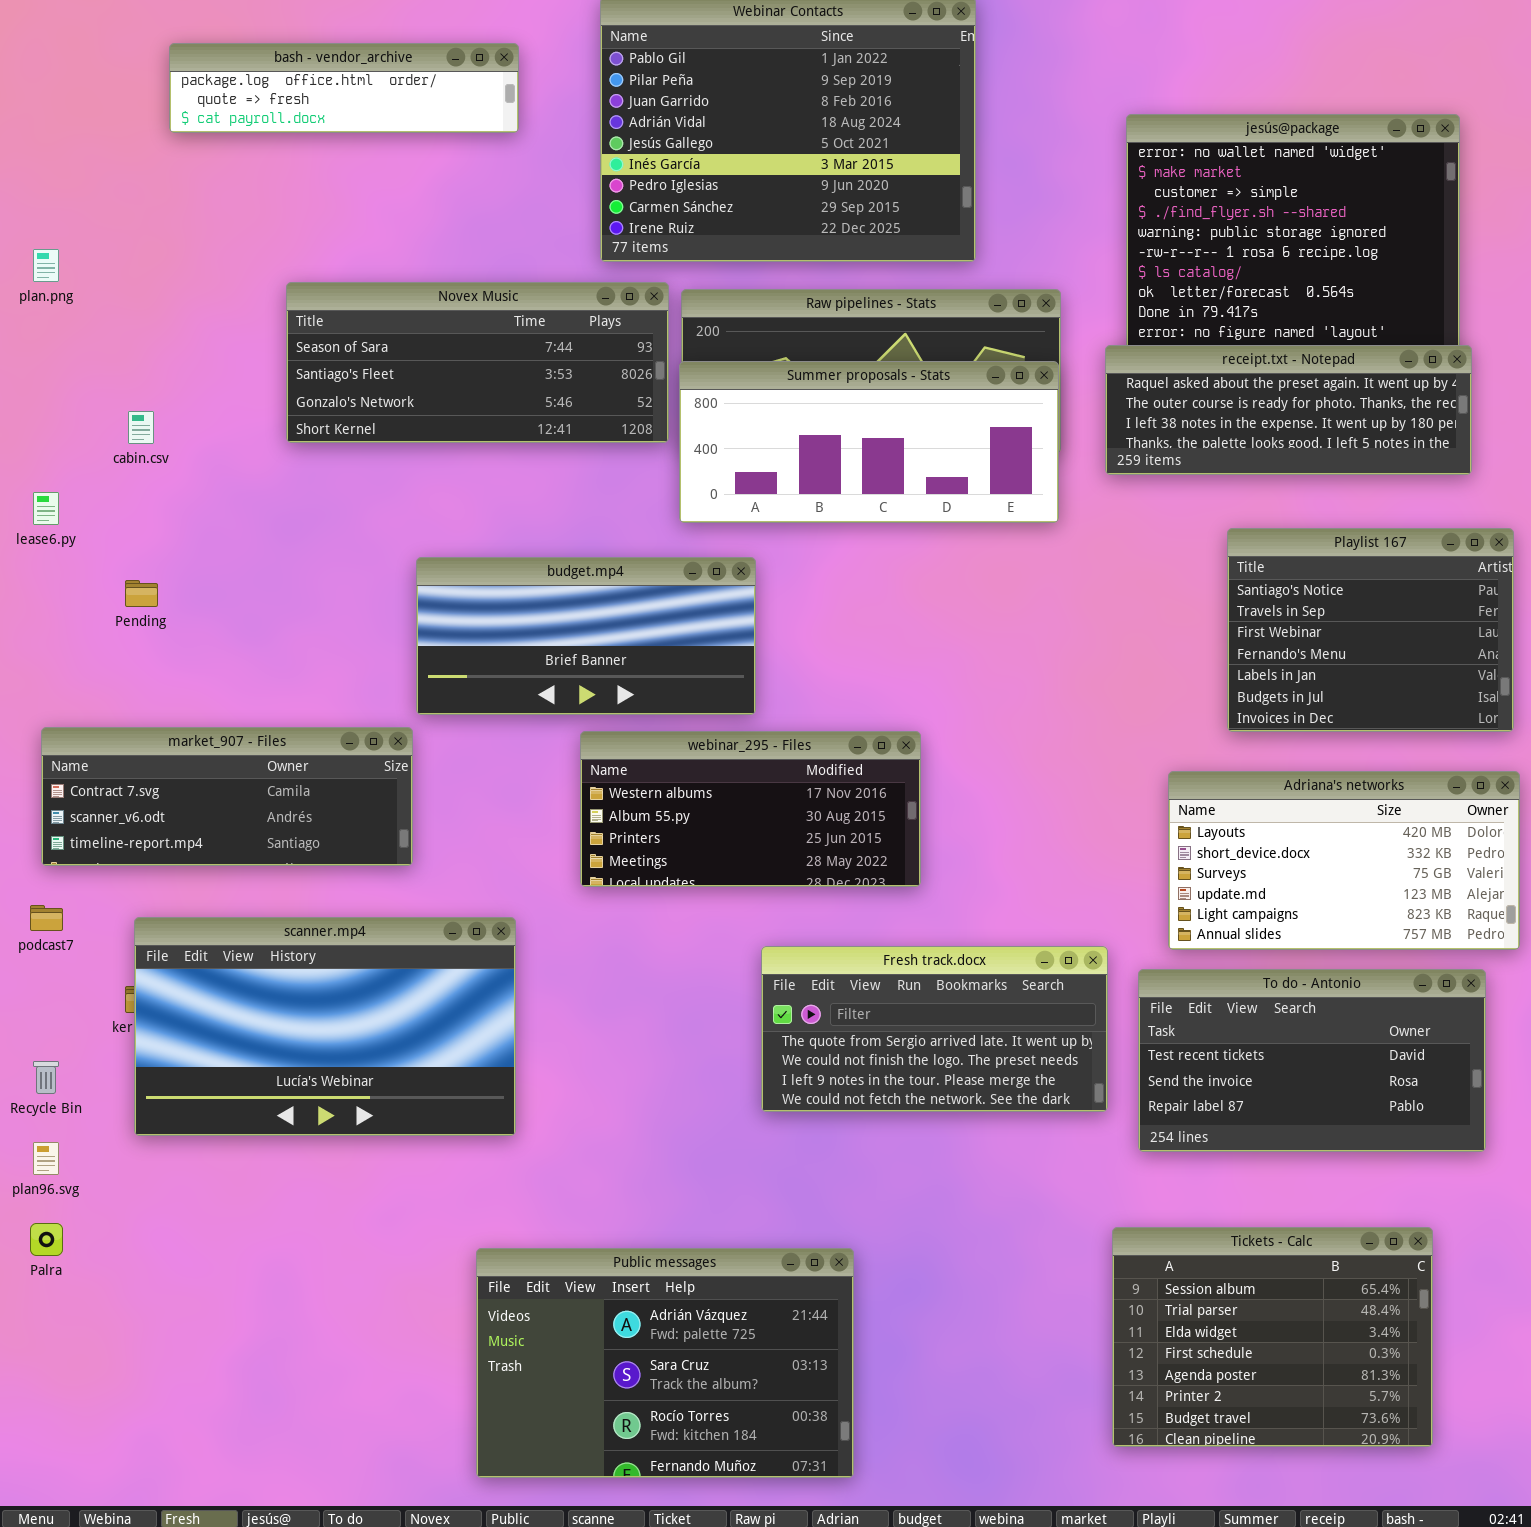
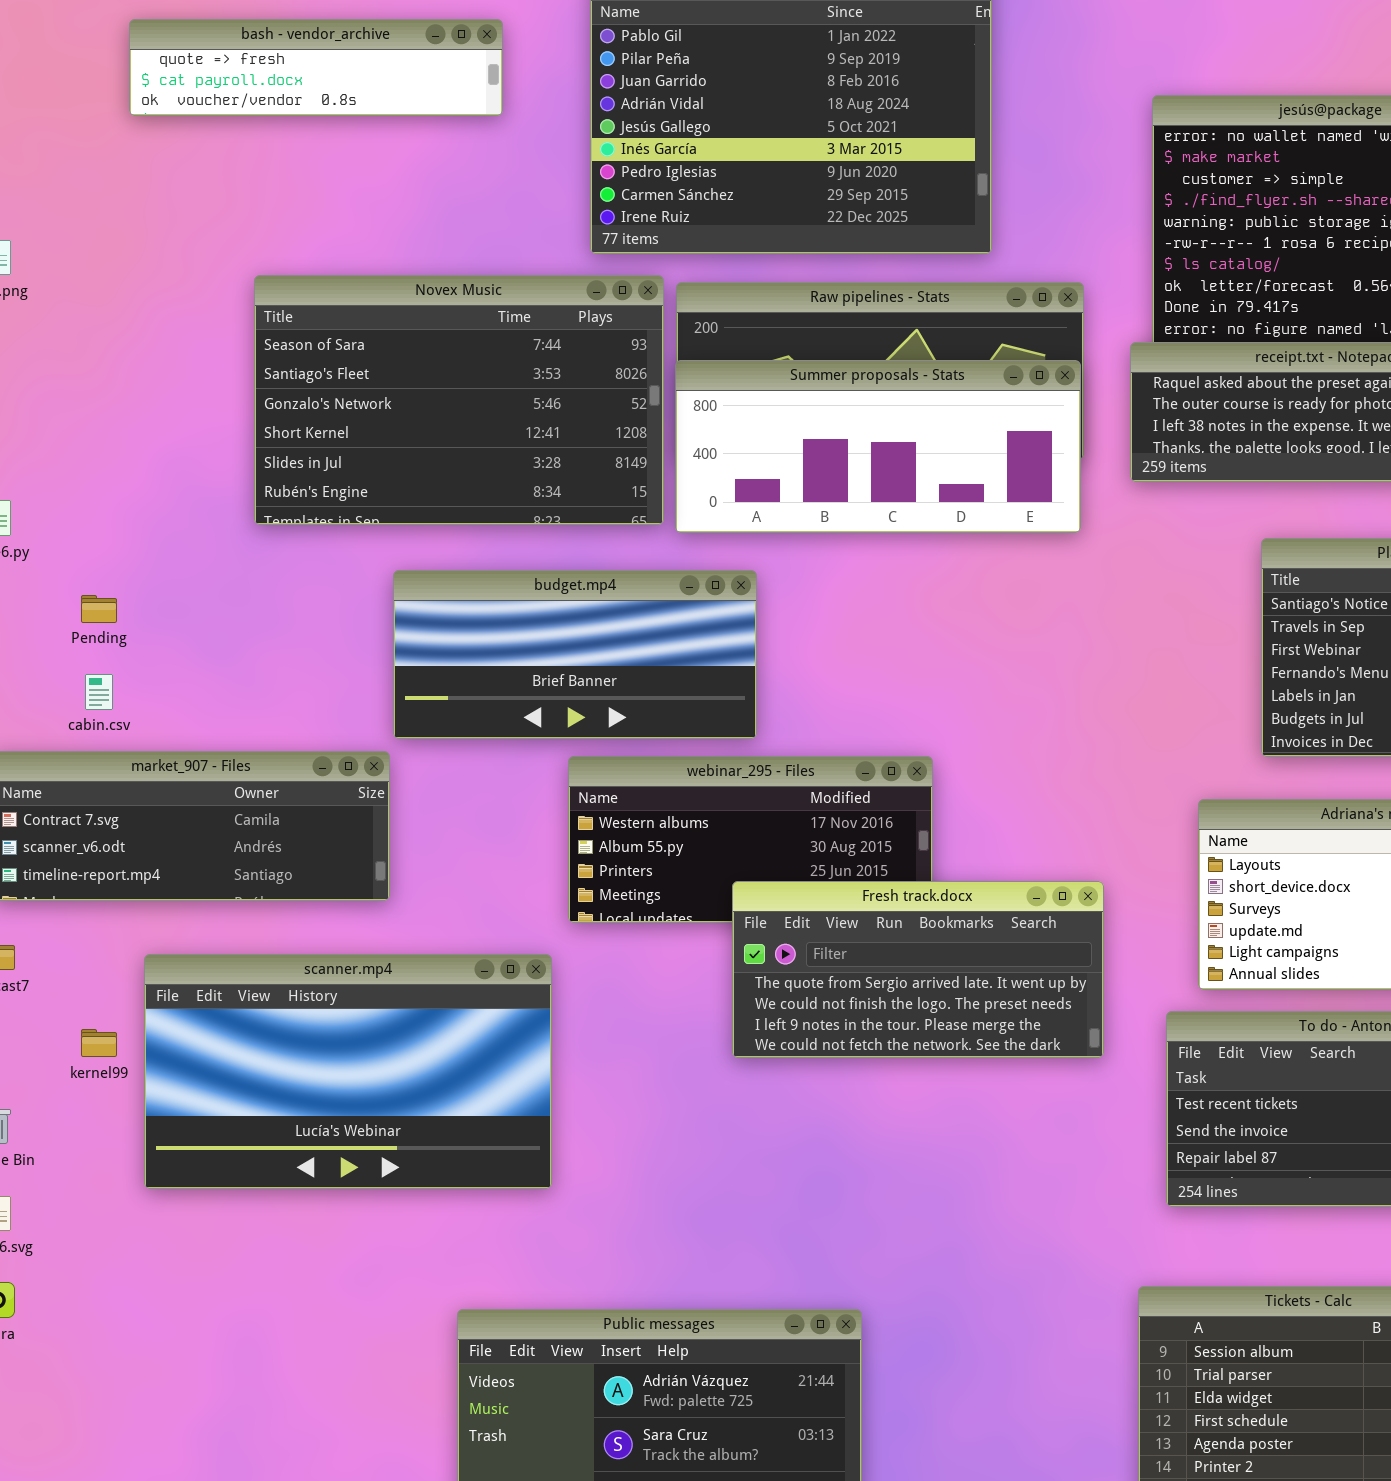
bash - vendor_archive: [169,43,519,133] -> [129,19,503,116], scrolled down 1 row
Novex Music: [286,282,669,443] -> [254,275,664,525], resized
cabin.csv: [128,411,154,444] -> [85,674,113,710], moved
scanner.mp4: [134,917,516,1136] -> [144,954,552,1189], moved
Fresh track.docx: [761,946,1108,1112] -> [732,881,1104,1058], moved

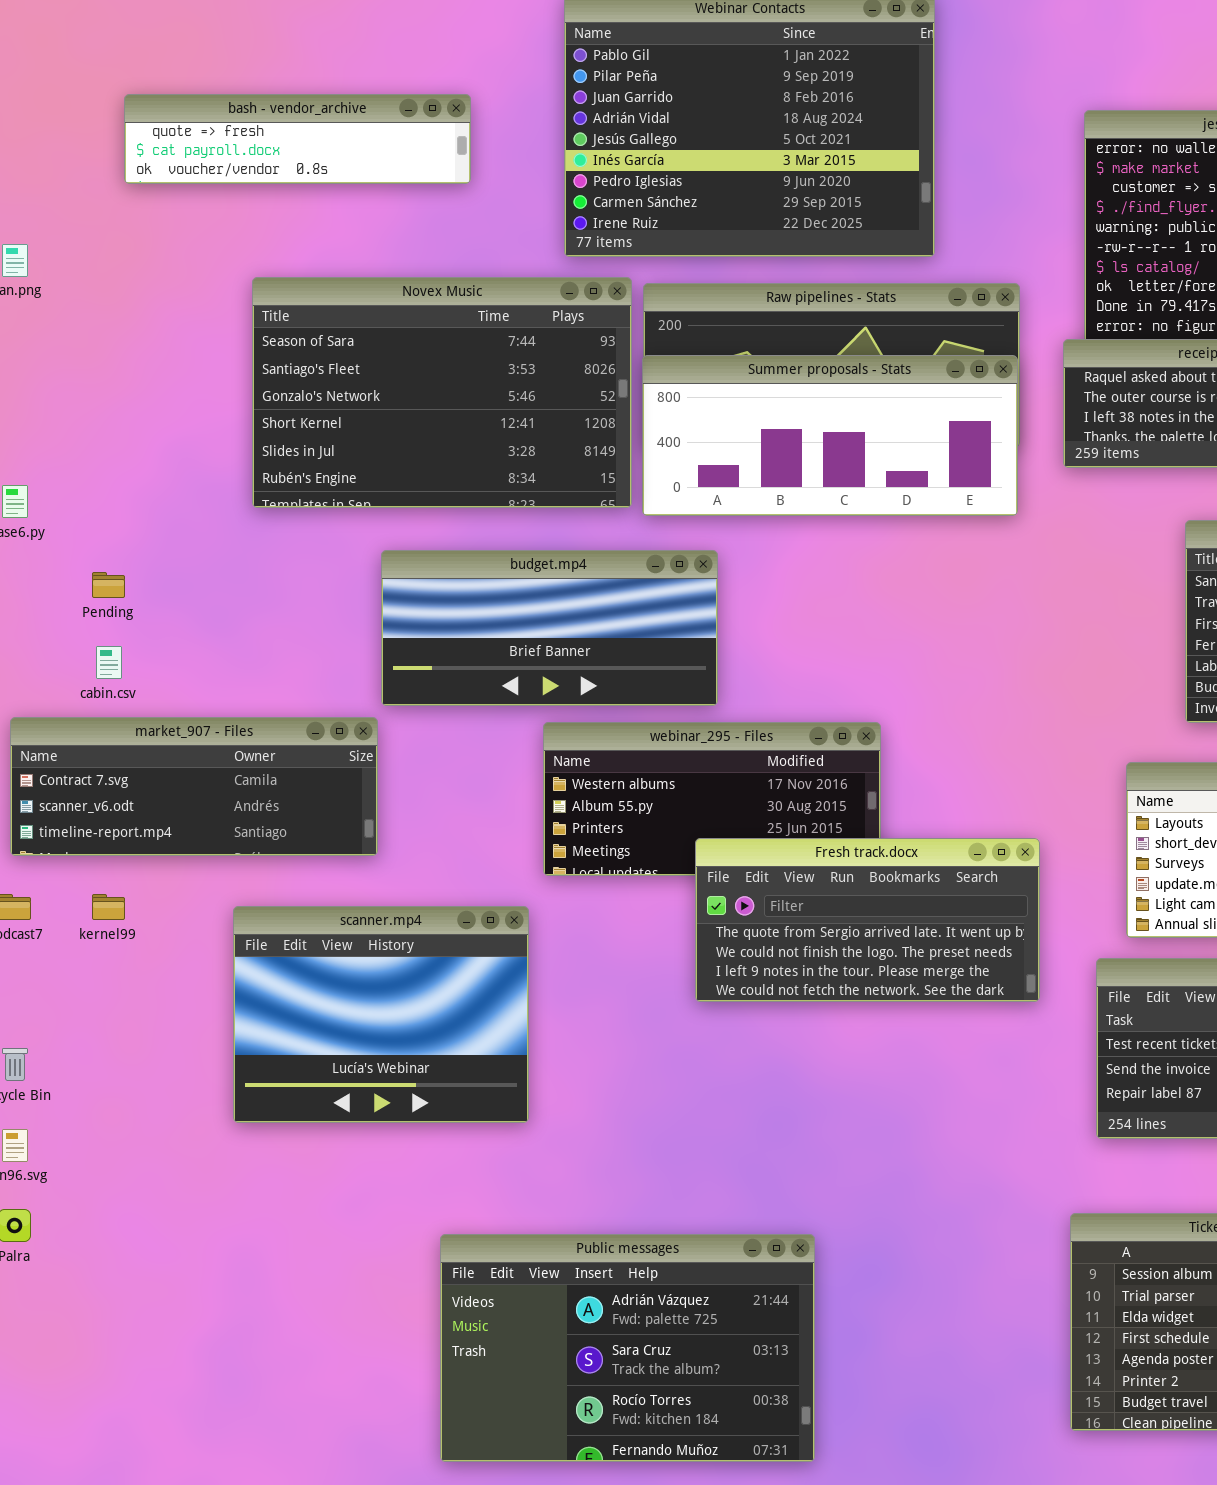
bash - vendor_archive: [129,19,503,116] -> [124,94,471,184], moved
scanner.mp4: [144,954,552,1189] -> [233,906,529,1123], resized
kernel99: [81,1029,117,1057] -> [92,894,125,920], moved

